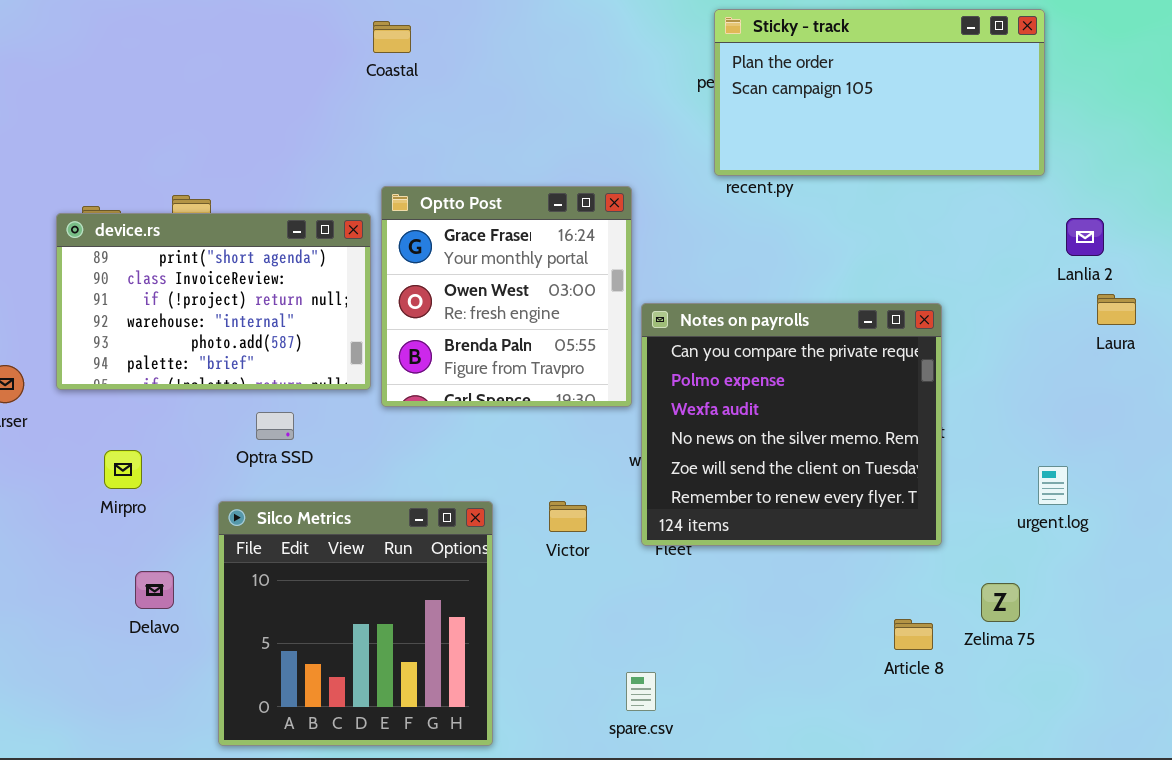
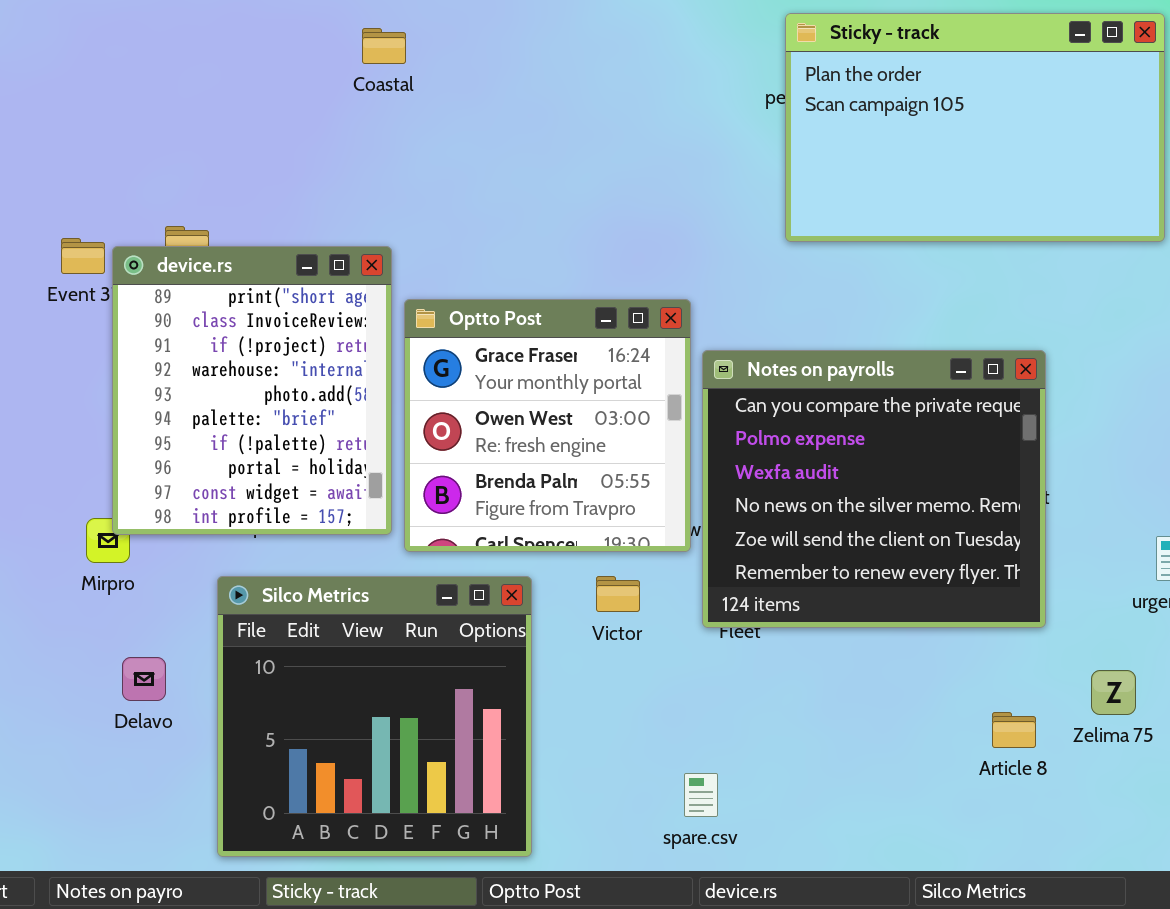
Sticky - track: [714,9,1045,176] -> [785,13,1165,242], resized
Coastal: [373,21,411,53] -> [362,28,406,64], moved
Optto Post: [381,186,632,407] -> [404,299,691,552], moved
device.rs: [56,213,371,390] -> [112,246,392,535], resized

